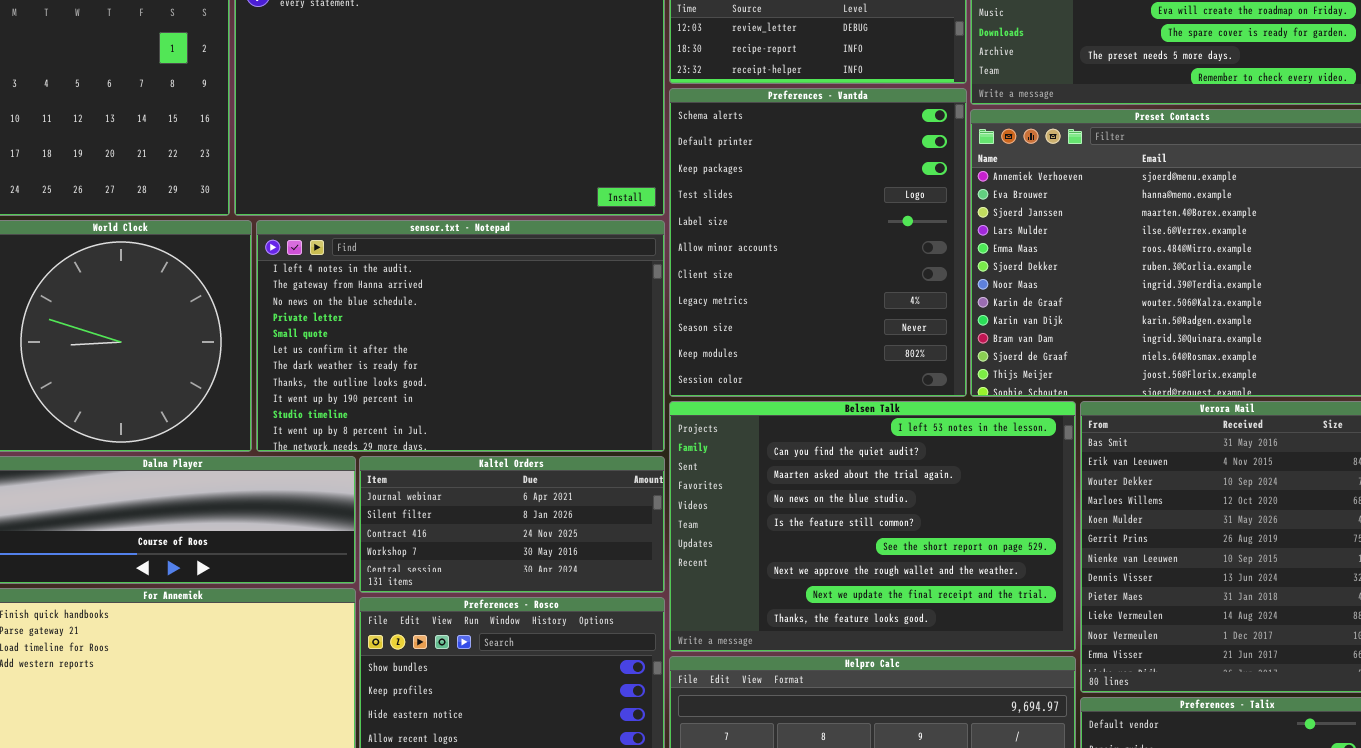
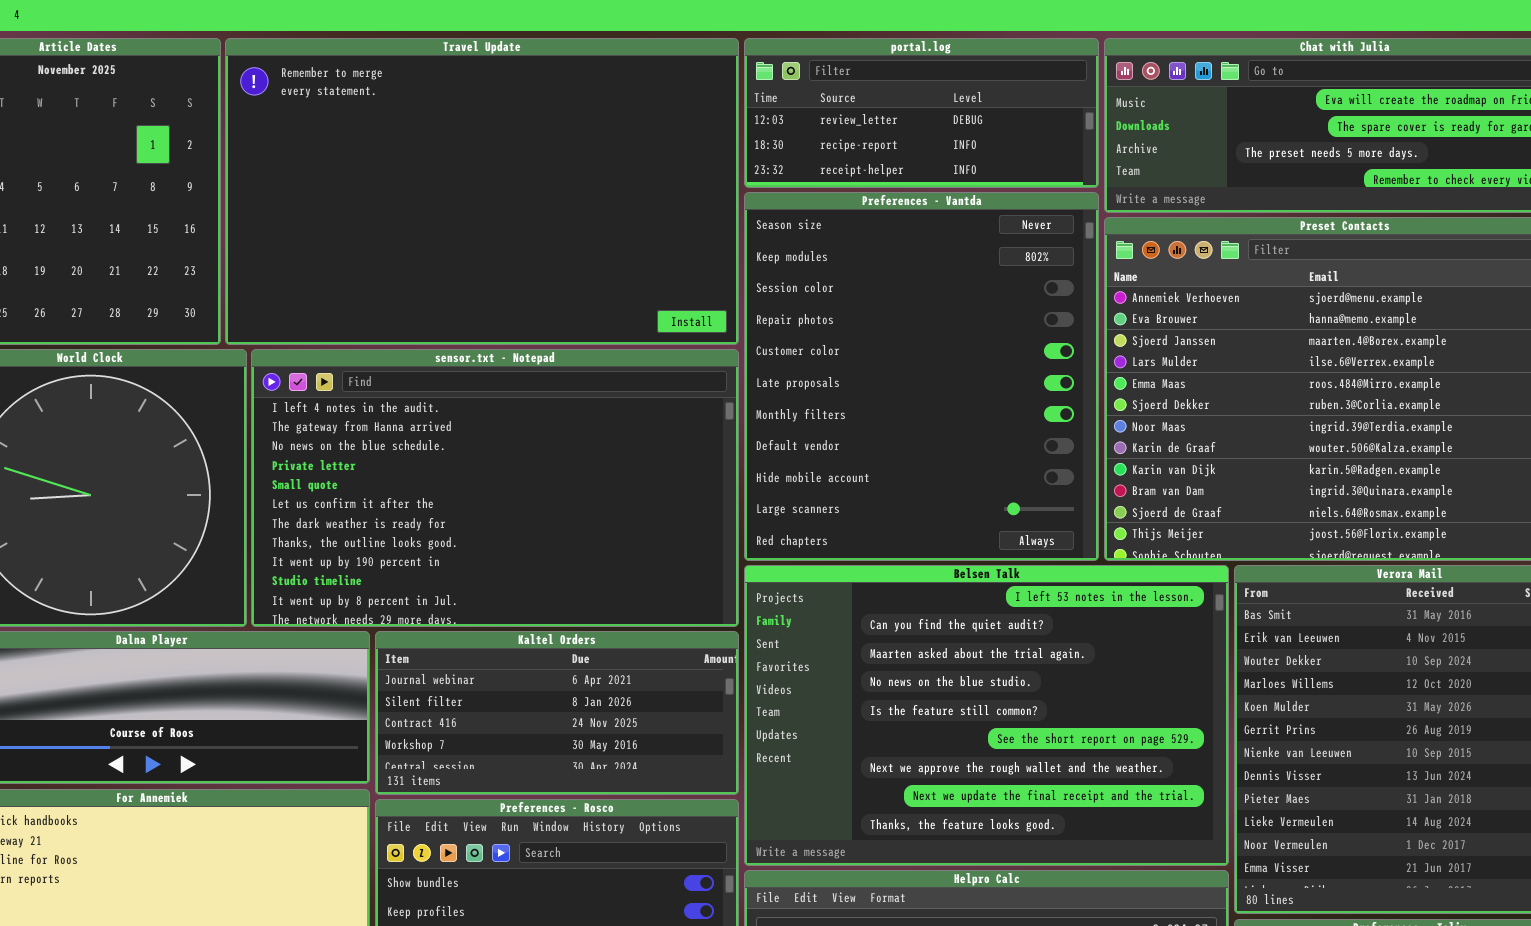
Preferences - Vantda: [669,88,967,397] -> [744,192,1099,561], scrolled down 8 rows

